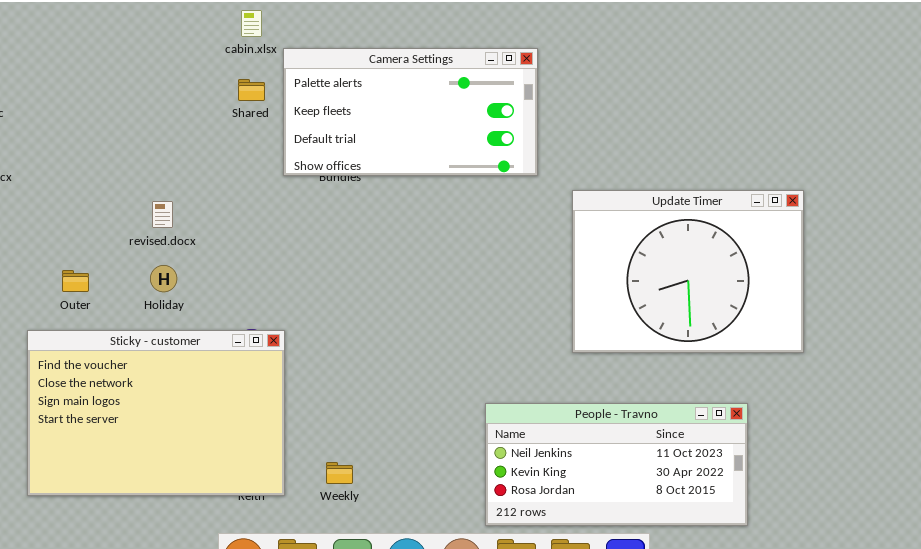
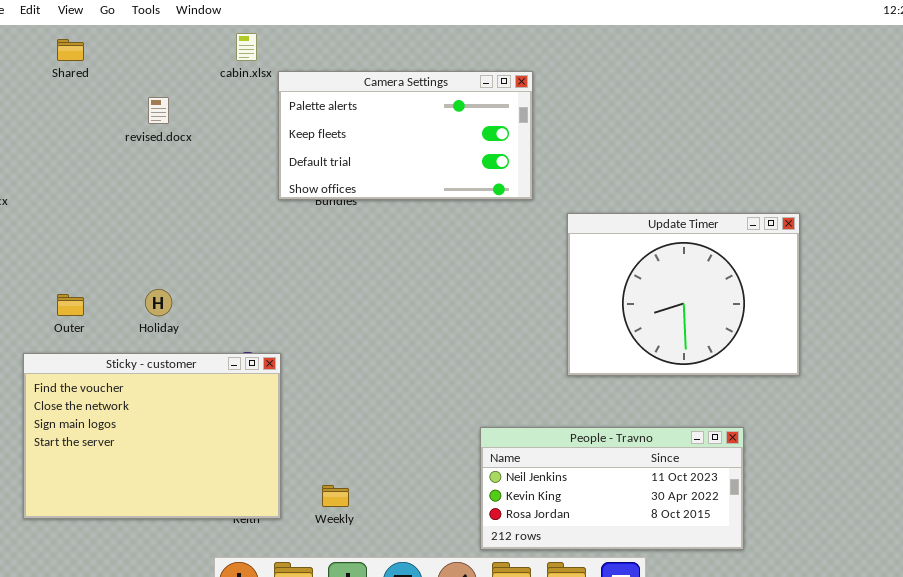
Shared: [238,79,265,101] -> [57,39,84,61], moved
revised.docx: [152,201,173,228] -> [148,97,169,124], moved

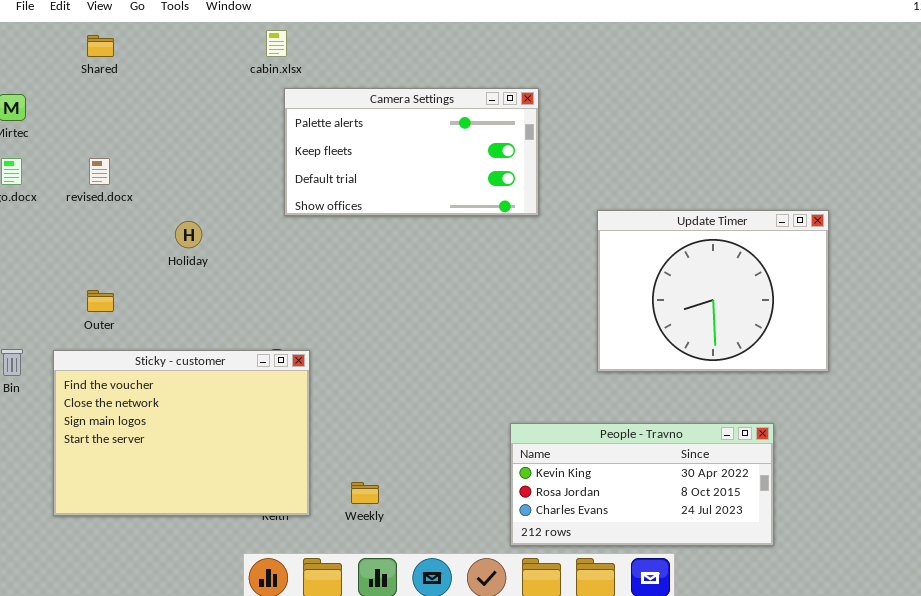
Camera Settings: [278,71,533,200] -> [284,88,539,216], moved
revised.docx: [148,97,169,124] -> [89,158,110,185], moved
Holiday: [145,289,172,316] -> [175,221,202,248], moved
People - Travno: [480,427,744,550] -> [510,423,774,546], scrolled down 1 row

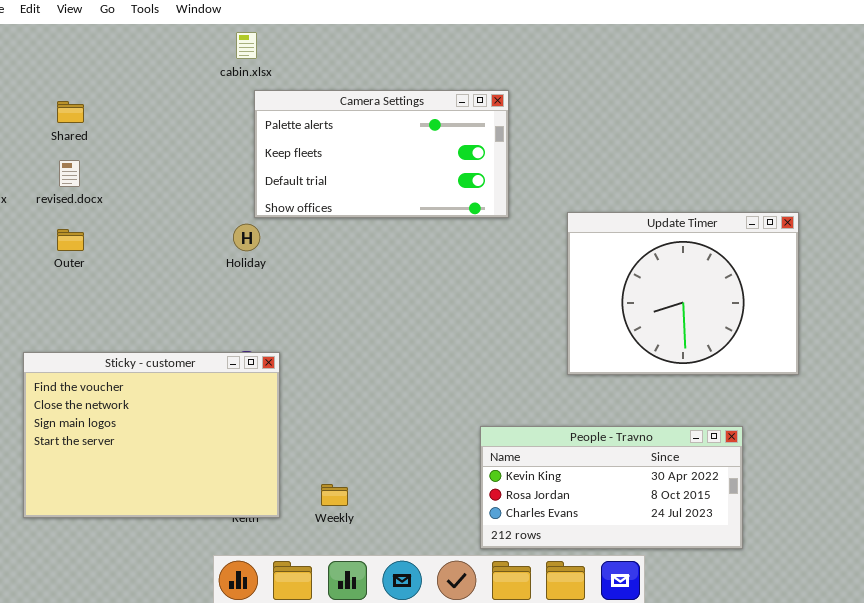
Shared: [87,35,114,57] -> [57,101,84,123], moved
Holiday: [175,221,202,248] -> [233,224,260,251], moved
Outer: [87,290,114,312] -> [57,229,84,251], moved

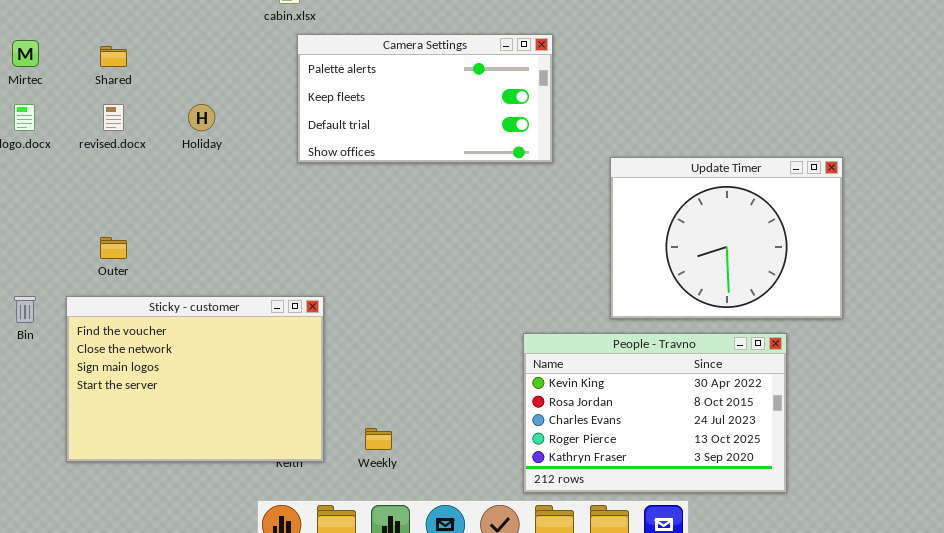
Holiday: [233,224,260,251] -> [188,104,215,131], moved
Outer: [57,229,84,251] -> [100,237,127,259], moved
People - Travno: [480,426,743,549] -> [523,333,787,493], resized

